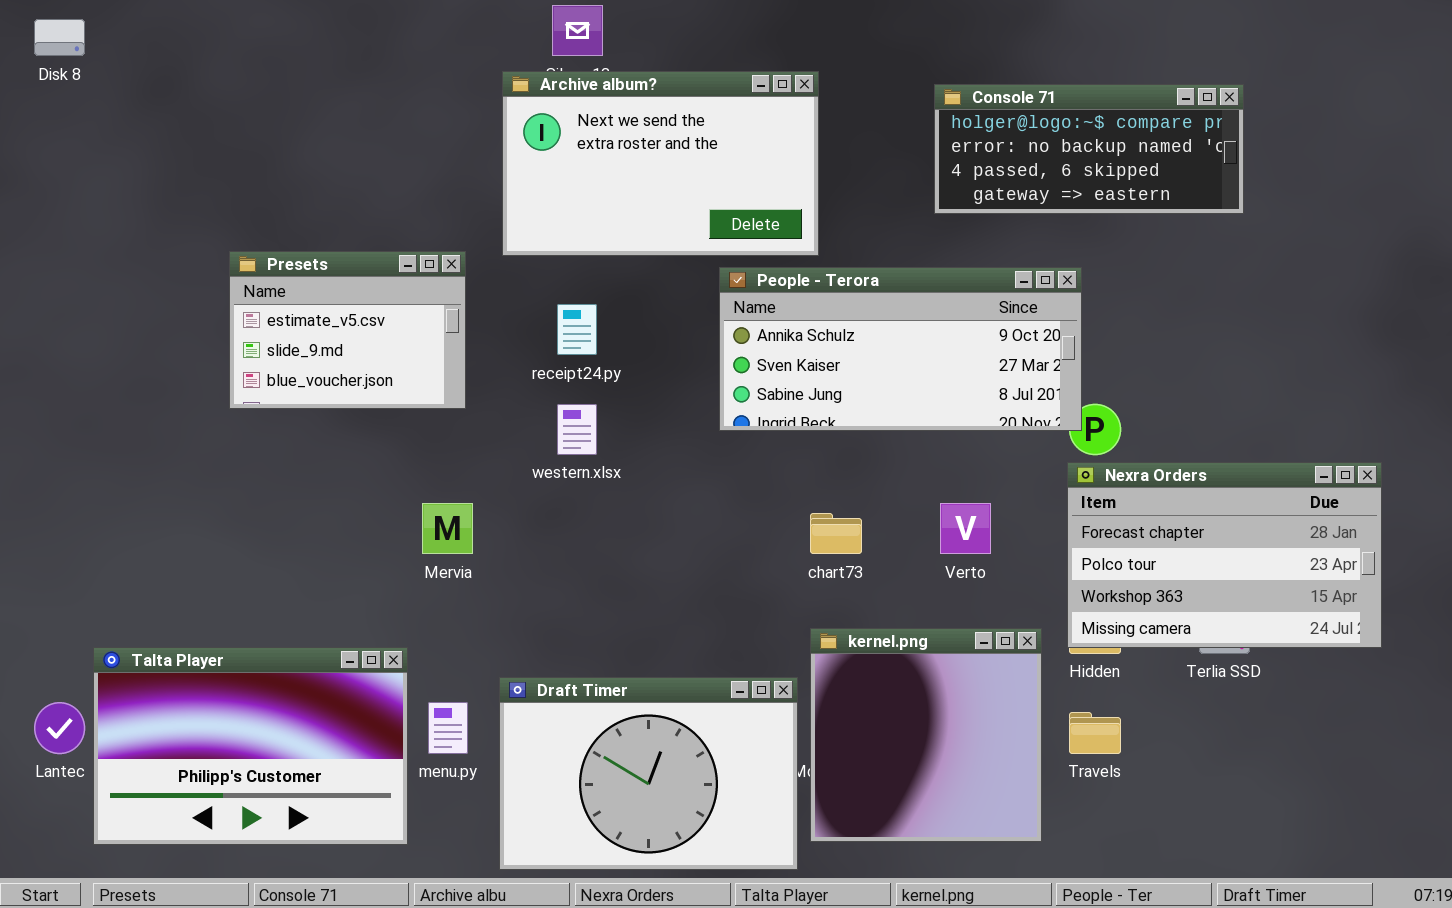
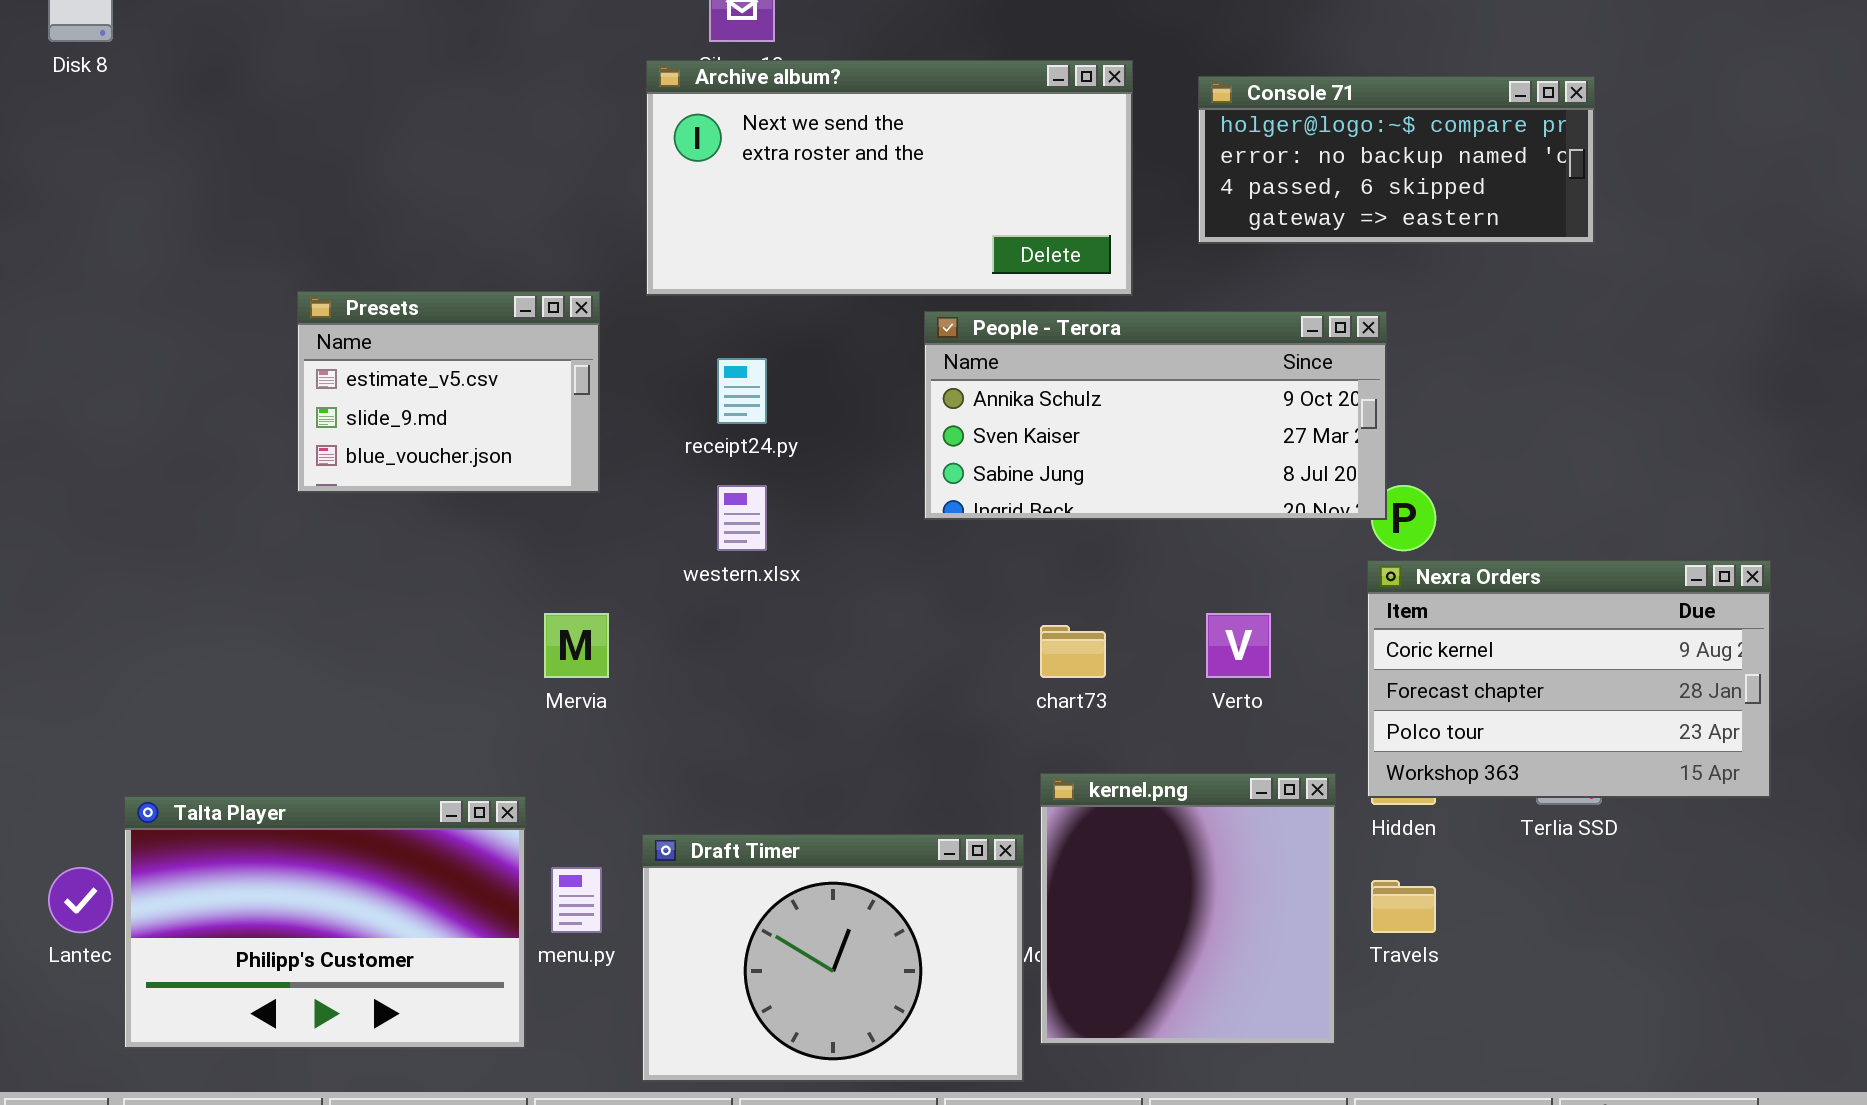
Archive album?: [502,71,819,256] -> [646,60,1133,296], resized
Nexra Orders: [1067,462,1382,648] -> [1367,560,1771,798], scrolled up 1 row

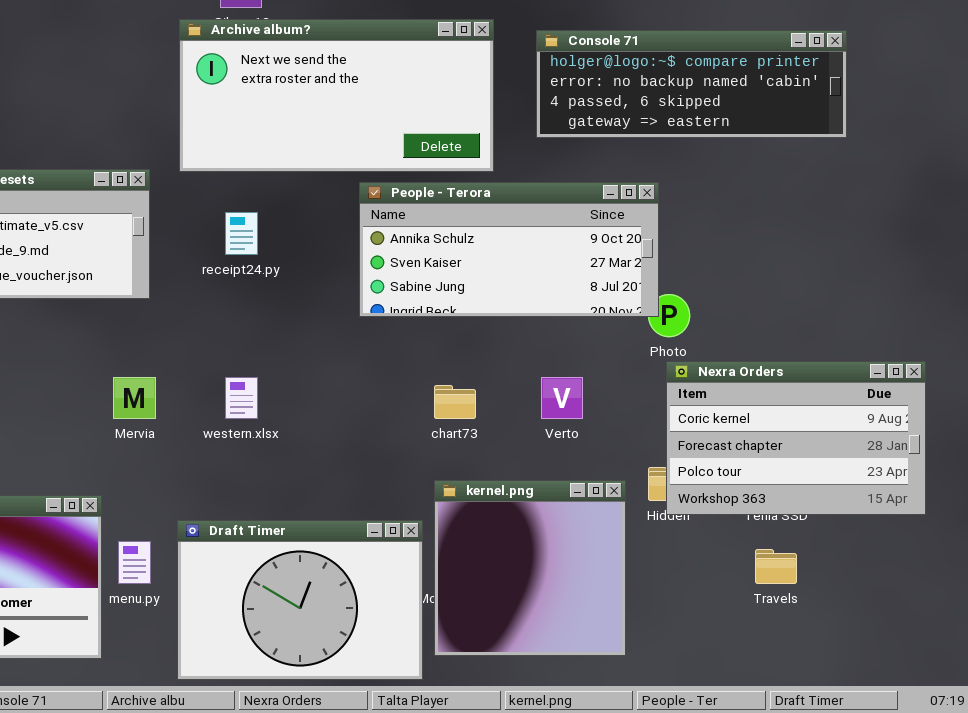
Console 71: [1198,76,1595,244] -> [536,30,847,138], resized
western.xlsx: [717,485,767,551] -> [225,377,258,419], moved
Nexra Orders: [1367,560,1771,798] -> [666,361,926,515], moved
Travels: [1371,880,1436,933] -> [755,549,797,584], moved

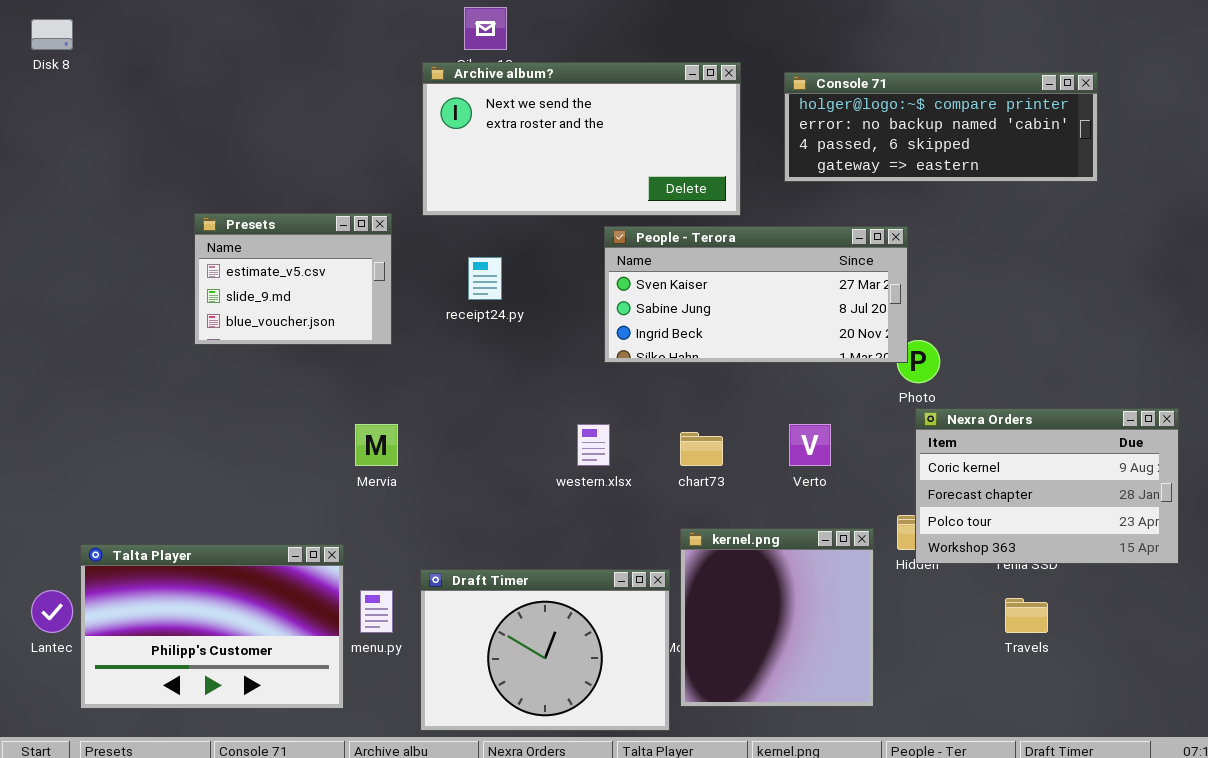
People - Terora: [359,182,659,317] -> [604,226,908,363], scrolled down 1 row
western.xlsx: [225,377,258,419] -> [577,424,610,466], moved

